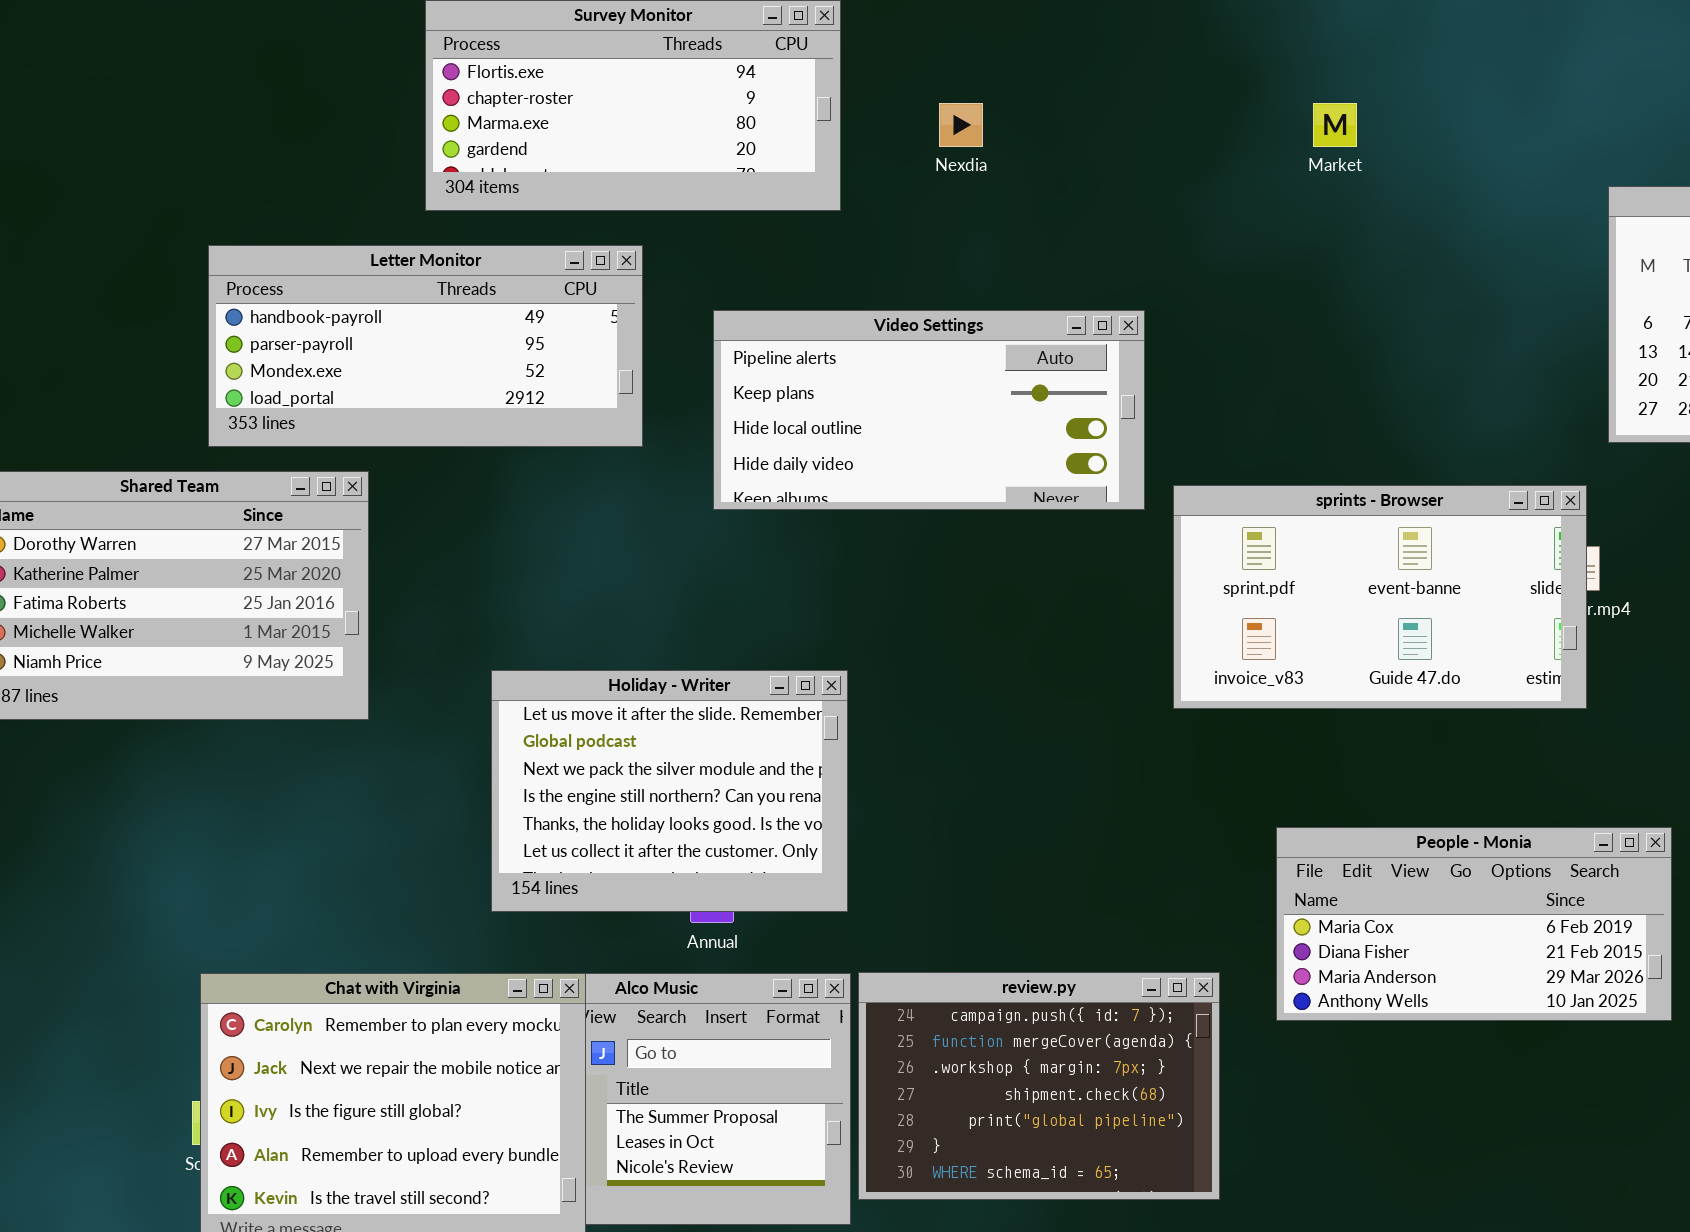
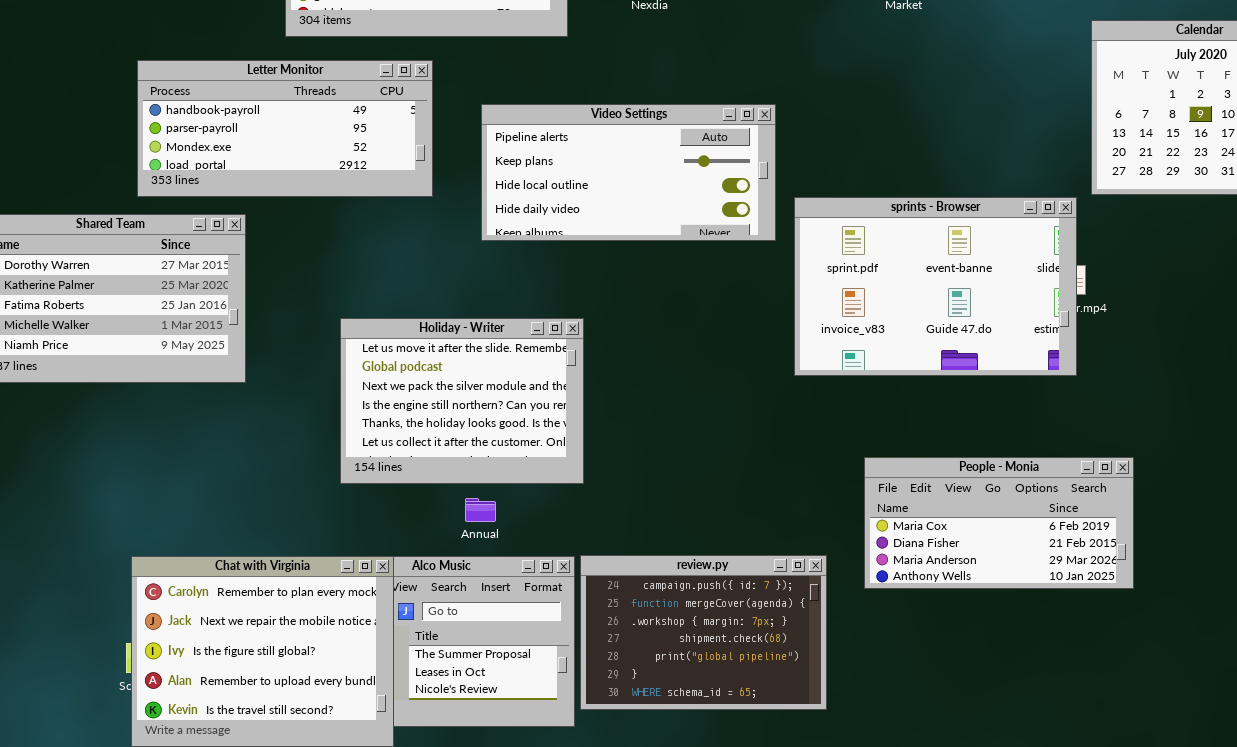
sprints - Browser: [1173,485,1587,709] -> [794,197,1077,376], resized
Holiday - Writer: [491,670,848,912] -> [340,318,584,484], moved

